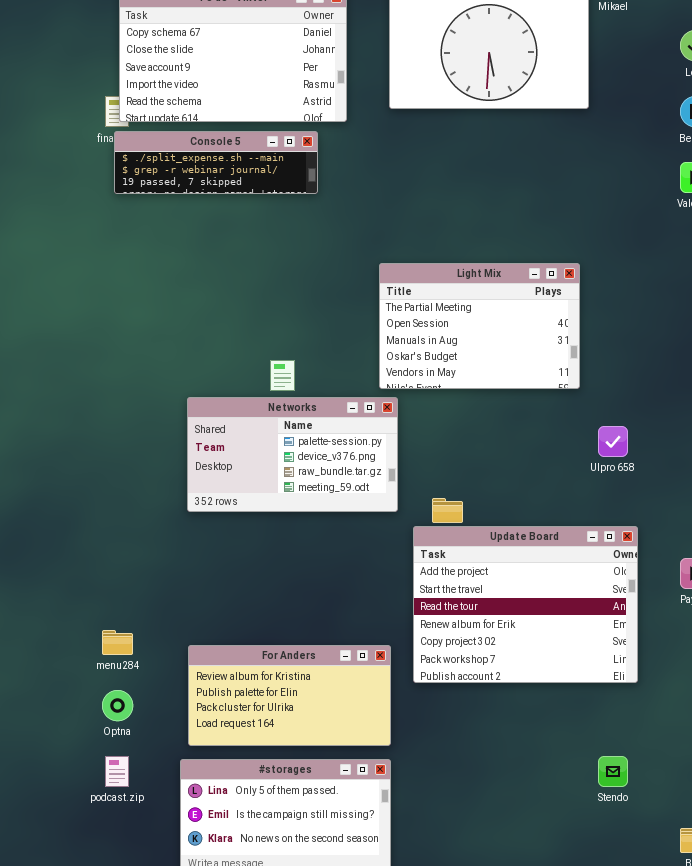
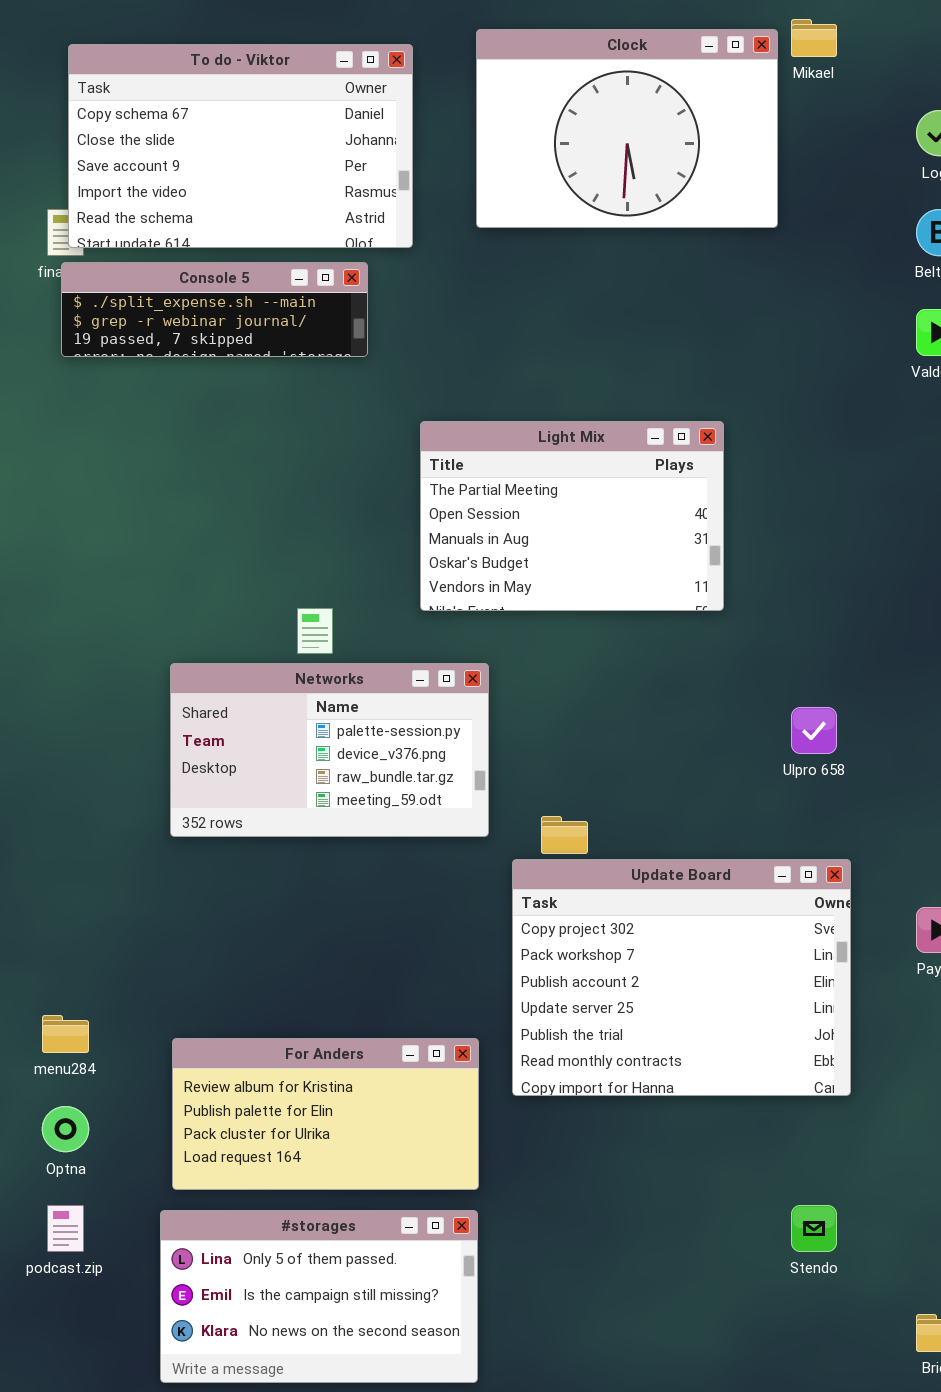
Light Mix: [379,263,580,389] -> [420,421,724,611], moved
Update Board: [413,526,638,683] -> [512,859,851,1096], scrolled down 4 rows

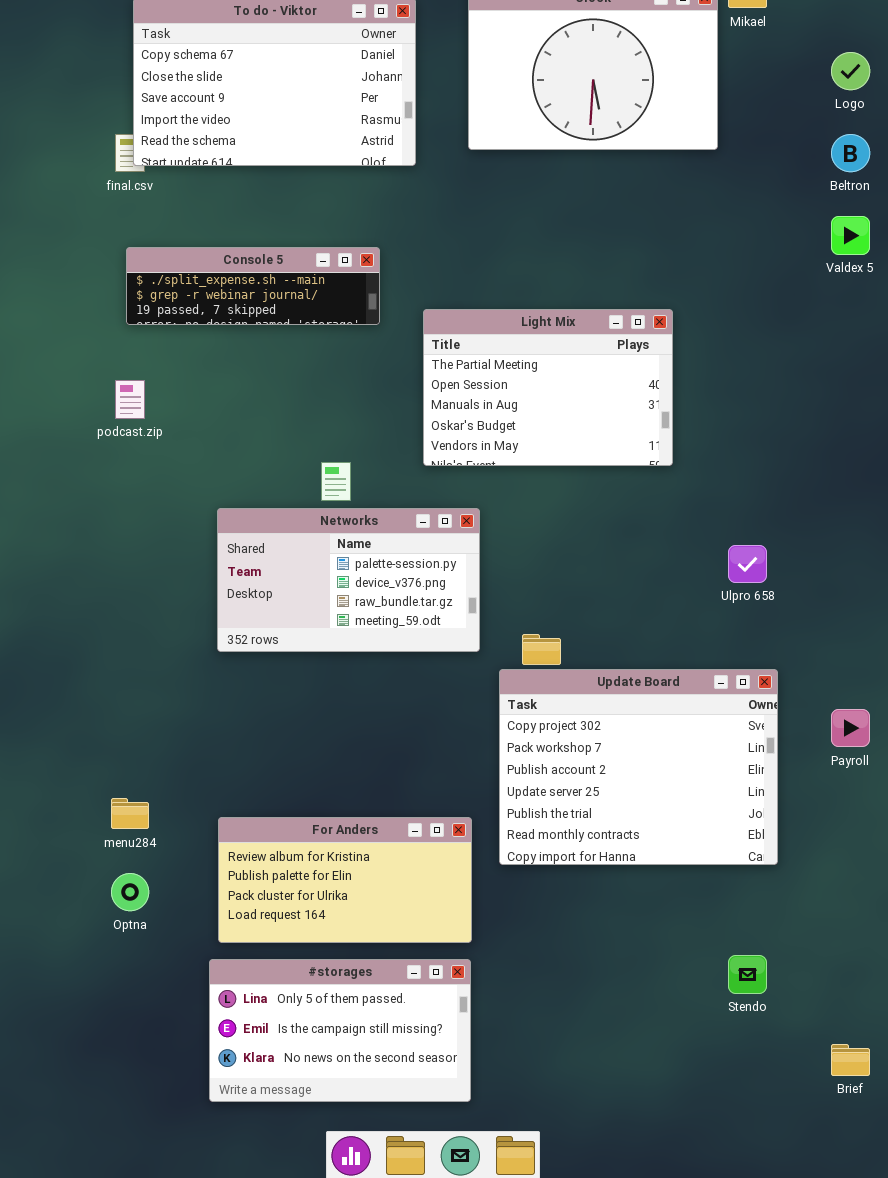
Console 5: [61,262,368,357] -> [126,247,380,325], moved
podcast.zip: [47,1205,84,1252] -> [115,380,145,419], moved

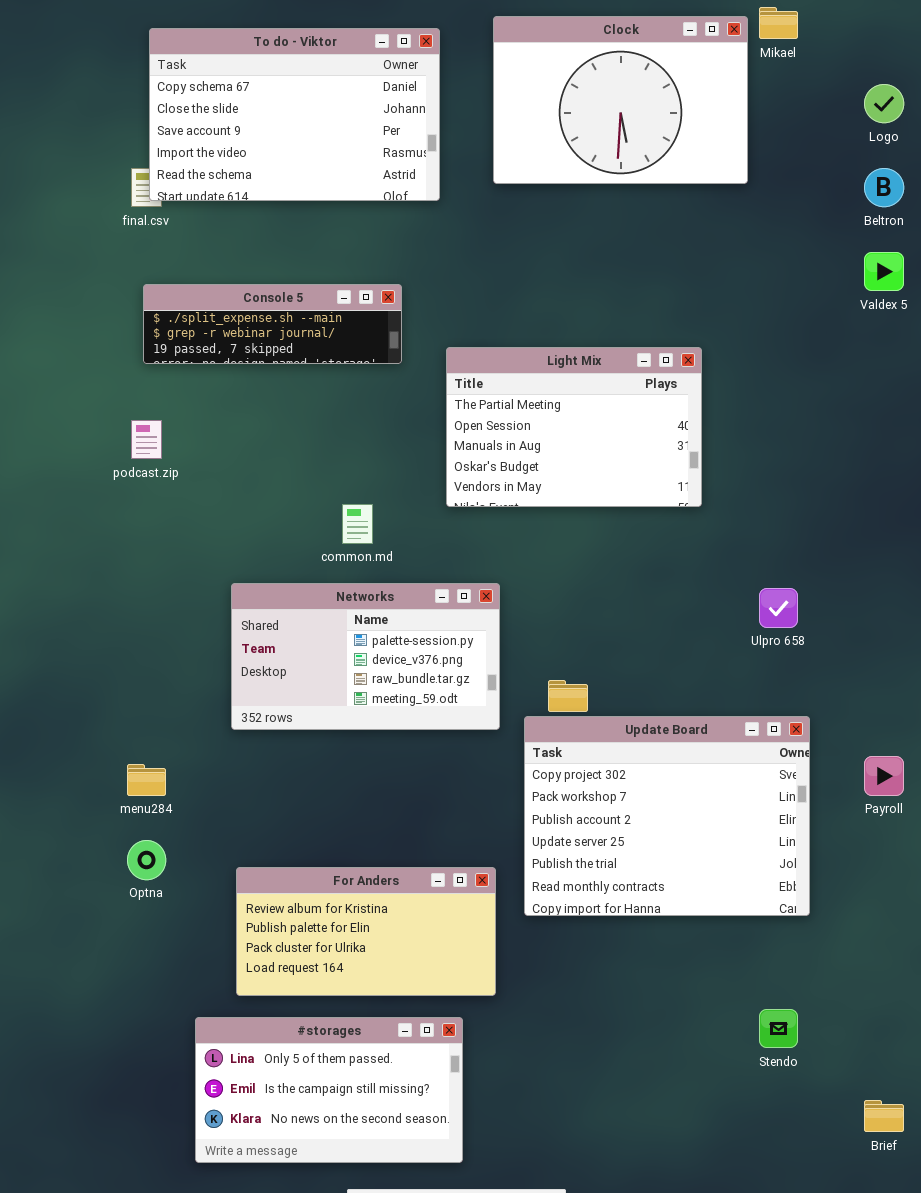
Networks: [217,508,480,652] -> [231,583,500,730], moved
menu284: [111,798,149,829] -> [127,764,166,796], moved
Optna: [111,873,149,911] -> [127,840,166,880], moved
#storages: [209,959,471,1102] -> [195,1017,463,1163], moved

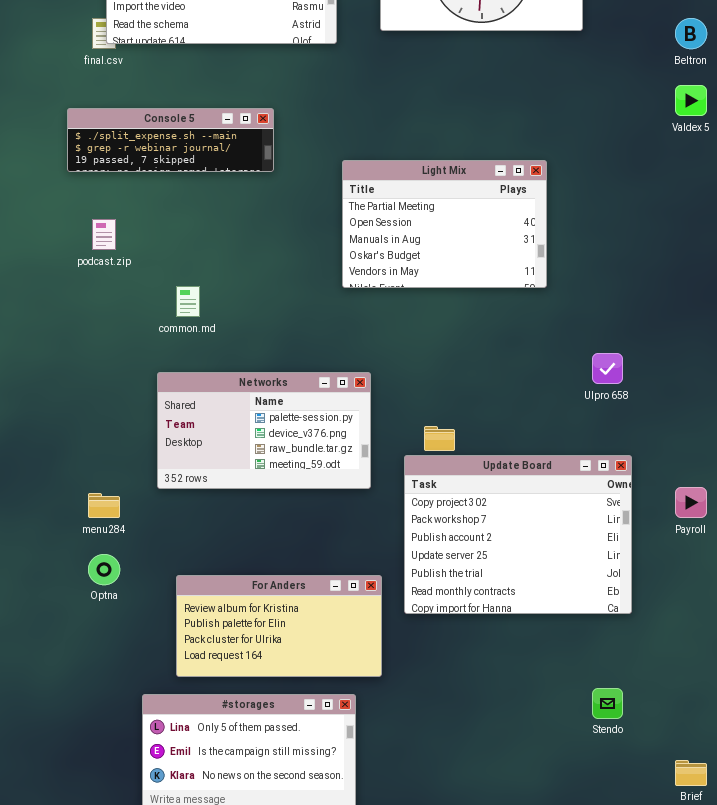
Console 5: [143,284,402,364] -> [67,108,274,172], moved
common.md: [342,504,373,544] -> [176,286,200,317], moved
Networks: [231,583,500,730] -> [157,372,371,489], moved

